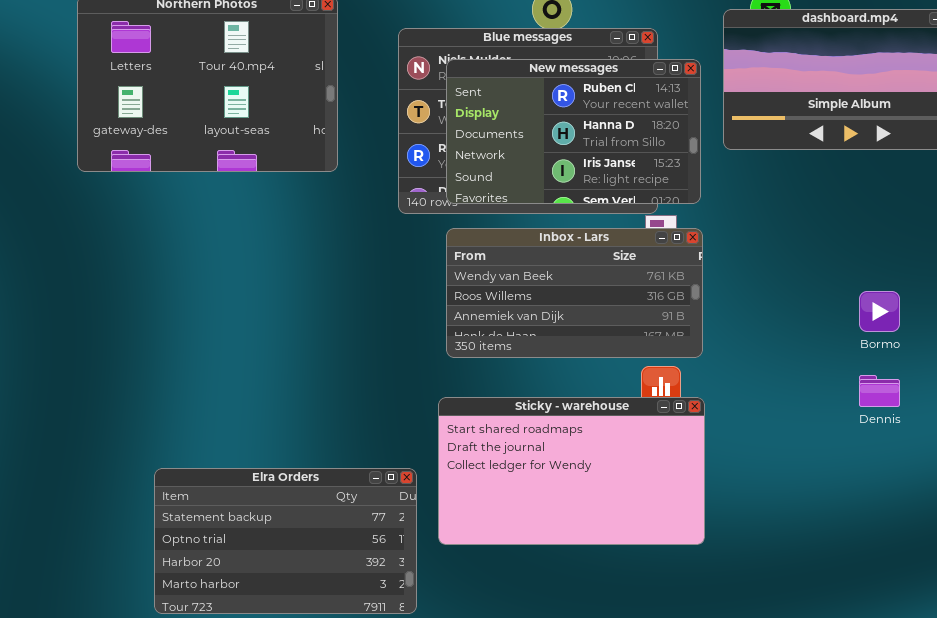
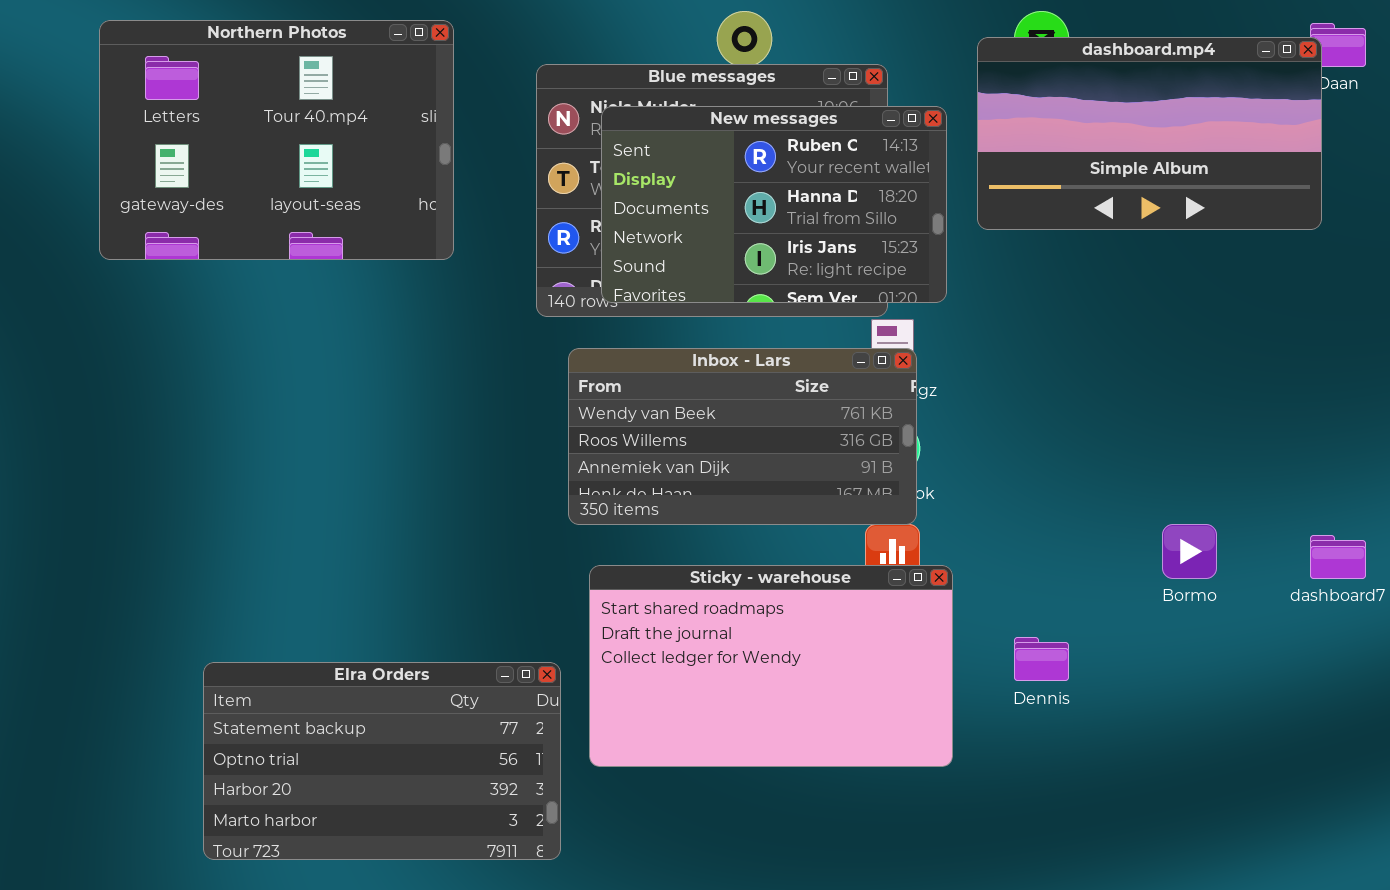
Inbox - Lars: [446,228,703,358] -> [568,348,917,525], moved
Bormo: [859,291,900,332] -> [1162,524,1217,579], moved
Dennis: [859,375,900,407] -> [1014,637,1069,681], moved

